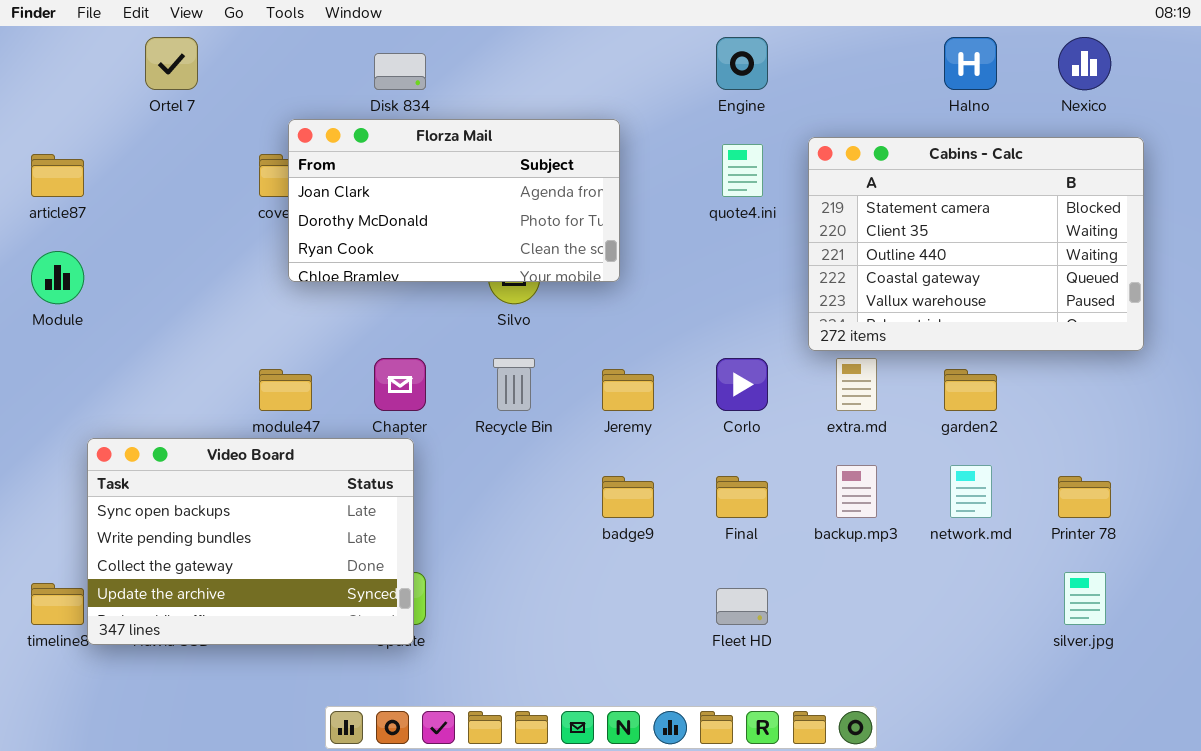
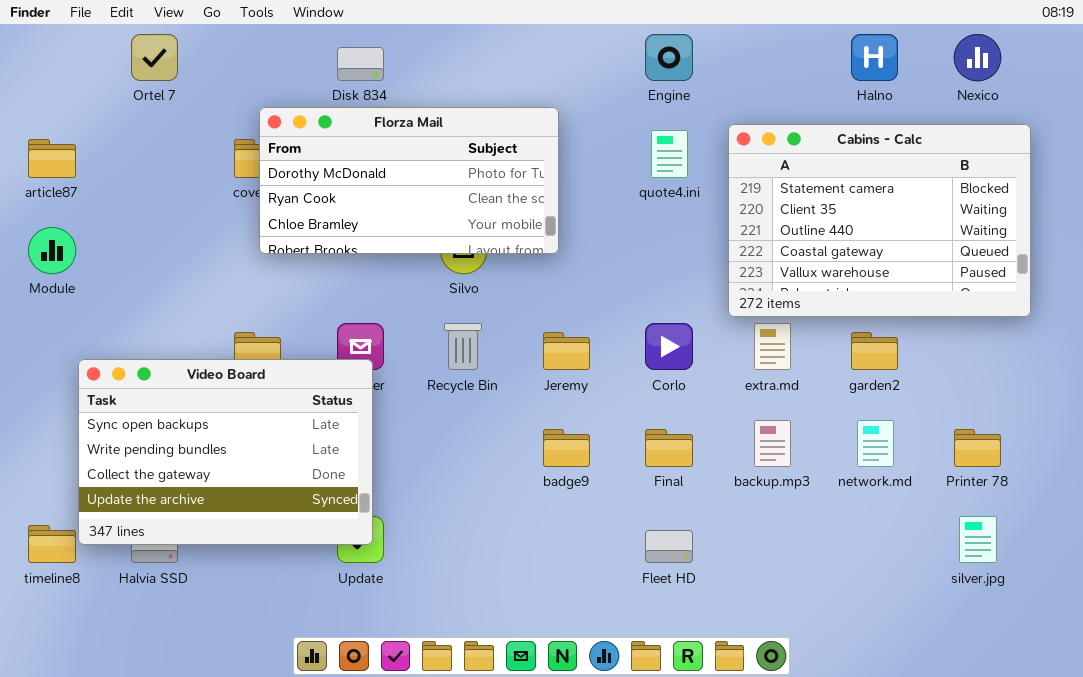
Florza Mail: [288,119,620,282] -> [259,107,559,254], scrolled down 1 row
Video Board: [87,438,414,645] -> [78,359,373,545], moved

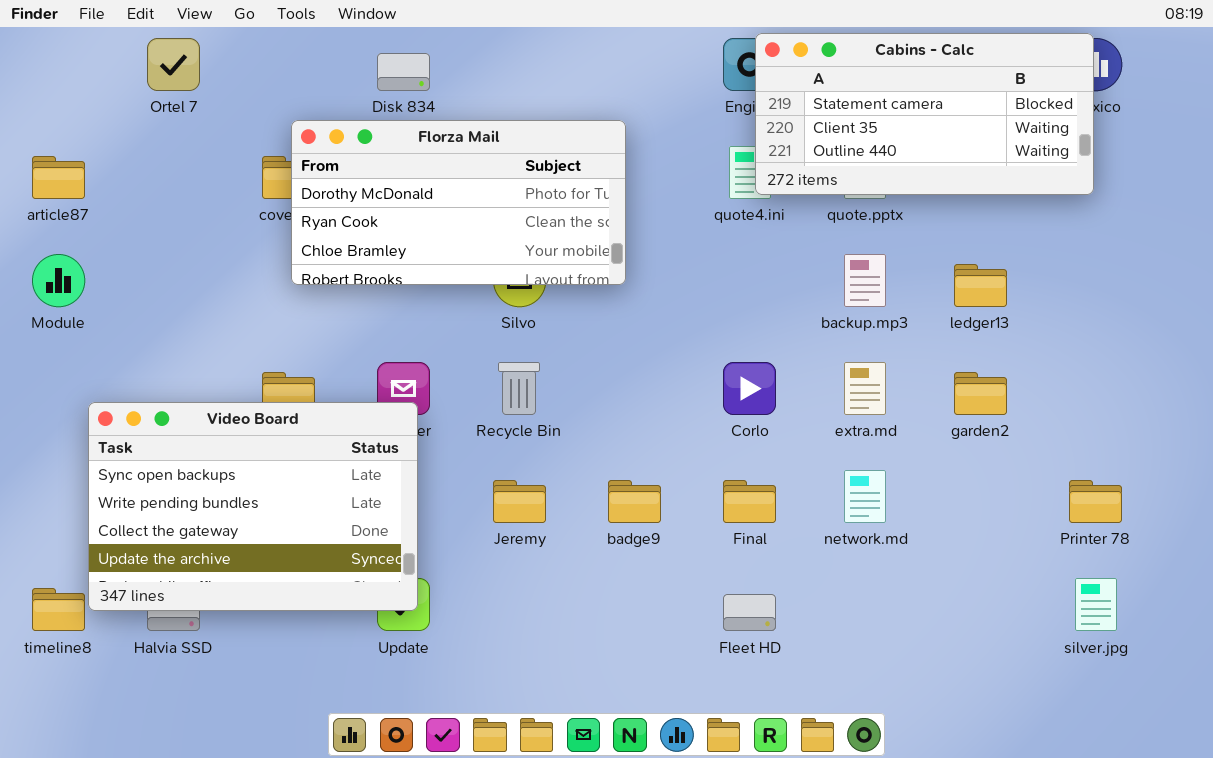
Cabins - Calc: [728,124,1031,317] -> [755,33,1094,195], moved, resized
Jeremy: [543,332,590,370] -> [493,480,546,523], moved
backup.mp3: [754,420,791,467] -> [844,254,886,307], moved
network.md: [857,420,894,467] -> [844,470,886,523], moved

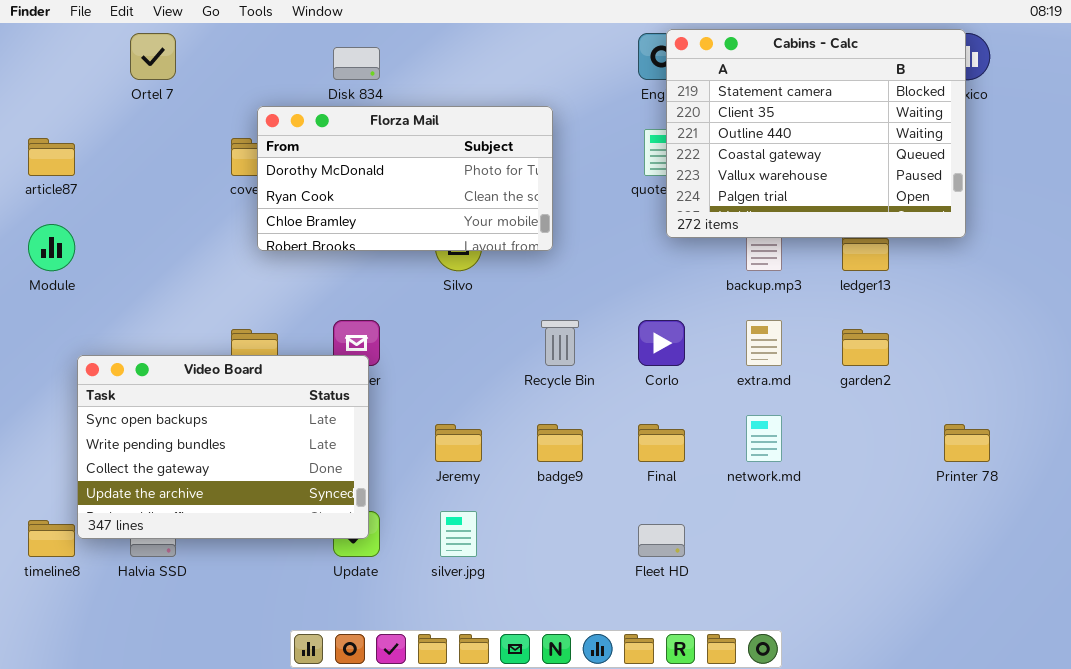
Cabins - Calc: [755,33,1094,195] -> [666,29,966,238], resized
Recycle Bin: [498,362,540,415] -> [541,320,579,366], moved
silver.jpg: [1075,578,1117,631] -> [440,511,477,557], moved

